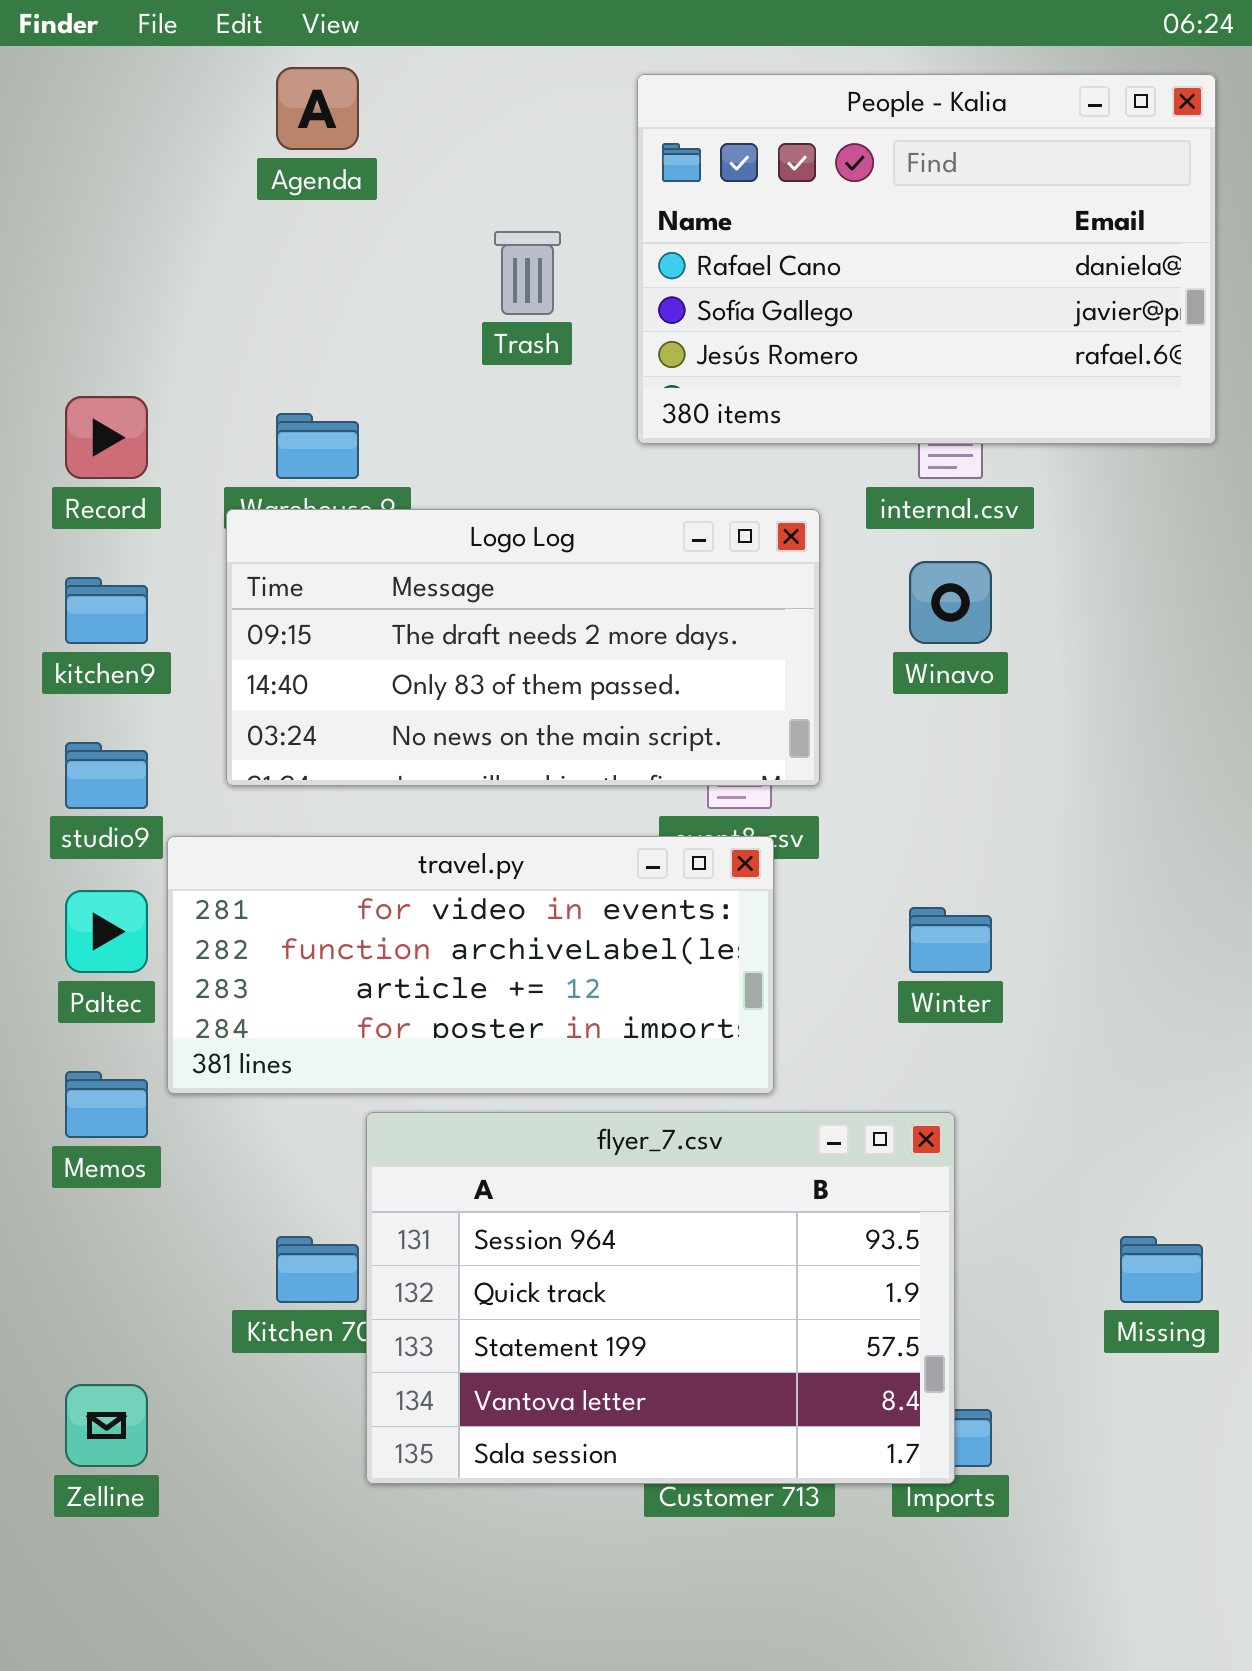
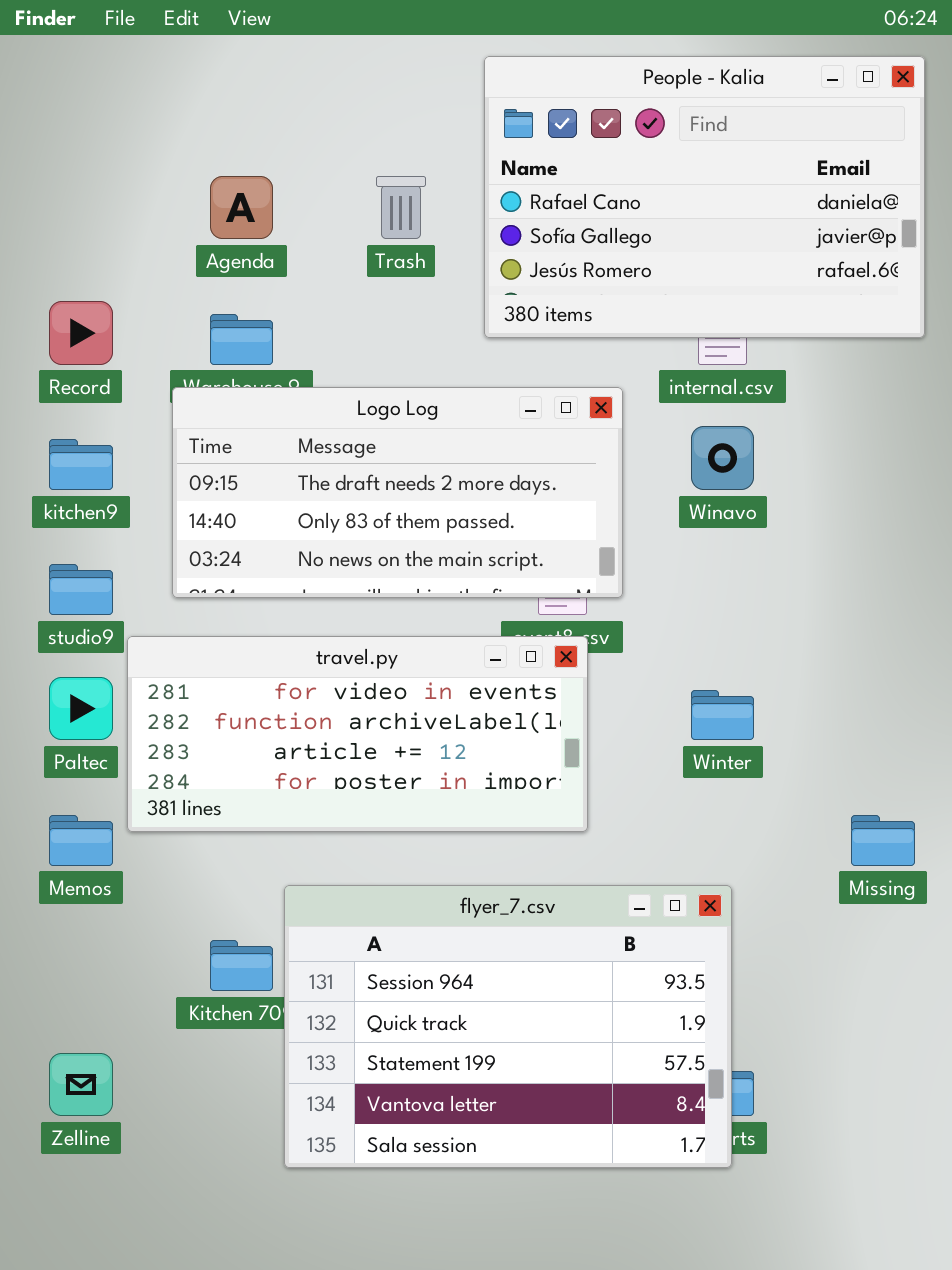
Agenda: [276,67,359,150] -> [210,176,273,239], moved
flyer_7.csv: [366,1112,955,1484] -> [284,885,732,1168], moved
Missing: [1120,1236,1203,1303] -> [851,815,915,866], moved

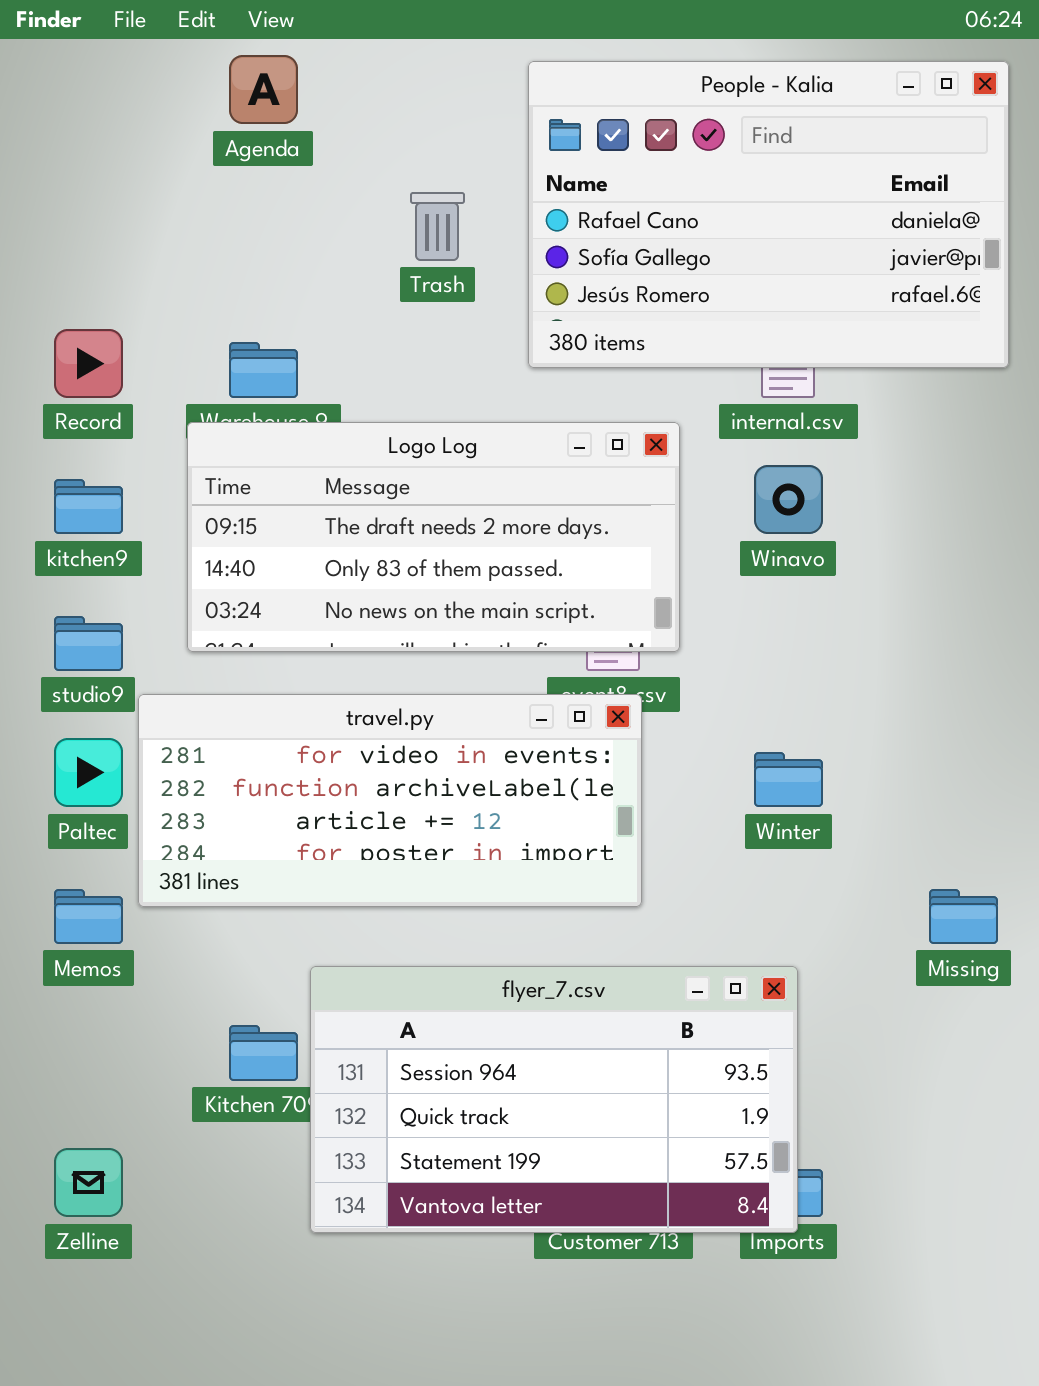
Agenda: [210,176,273,239] -> [229,55,298,124], moved
flyer_7.csv: [284,885,732,1168] -> [310,966,798,1233], resized

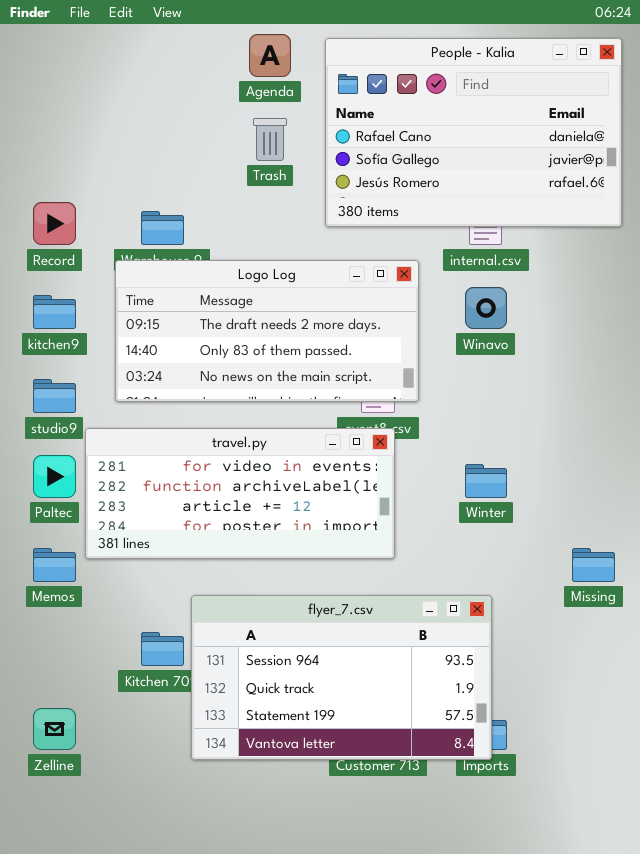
Agenda: [229,55,298,124] -> [249,34,291,77], moved

